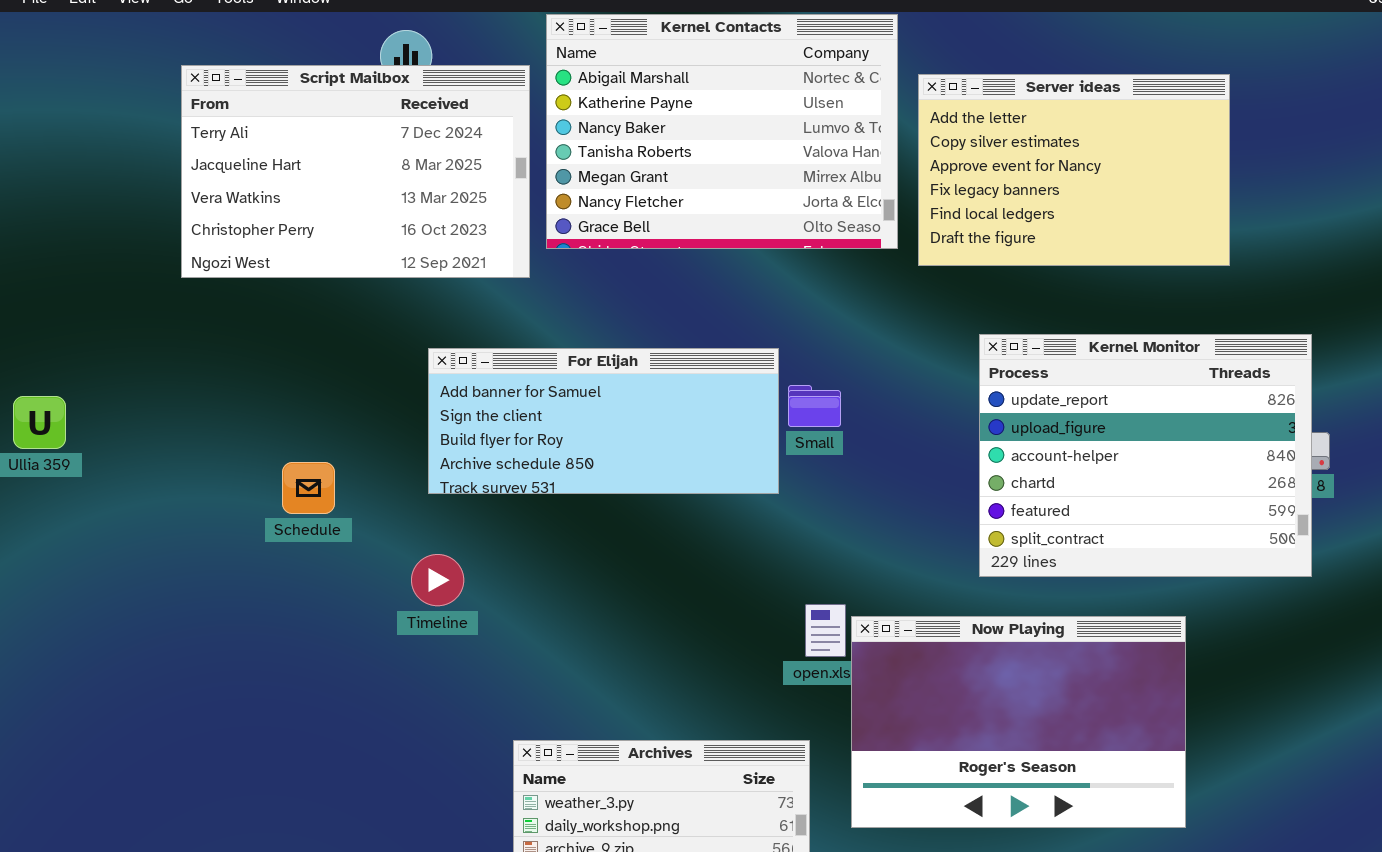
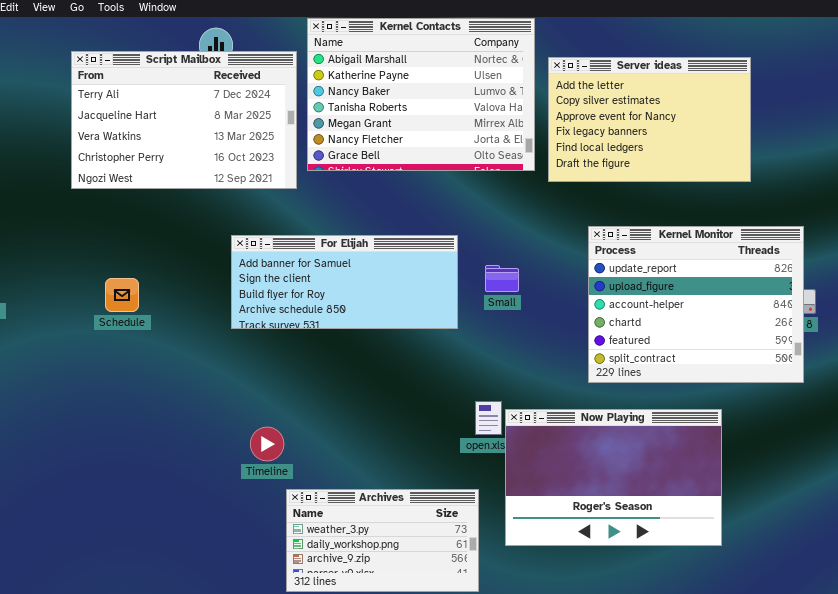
Small: [788,385,841,427] -> [485,265,519,292], moved
Schedule: [282,462,335,514] -> [105,278,139,312], moved
Timeline: [411,554,464,606] -> [250,427,284,461], moved

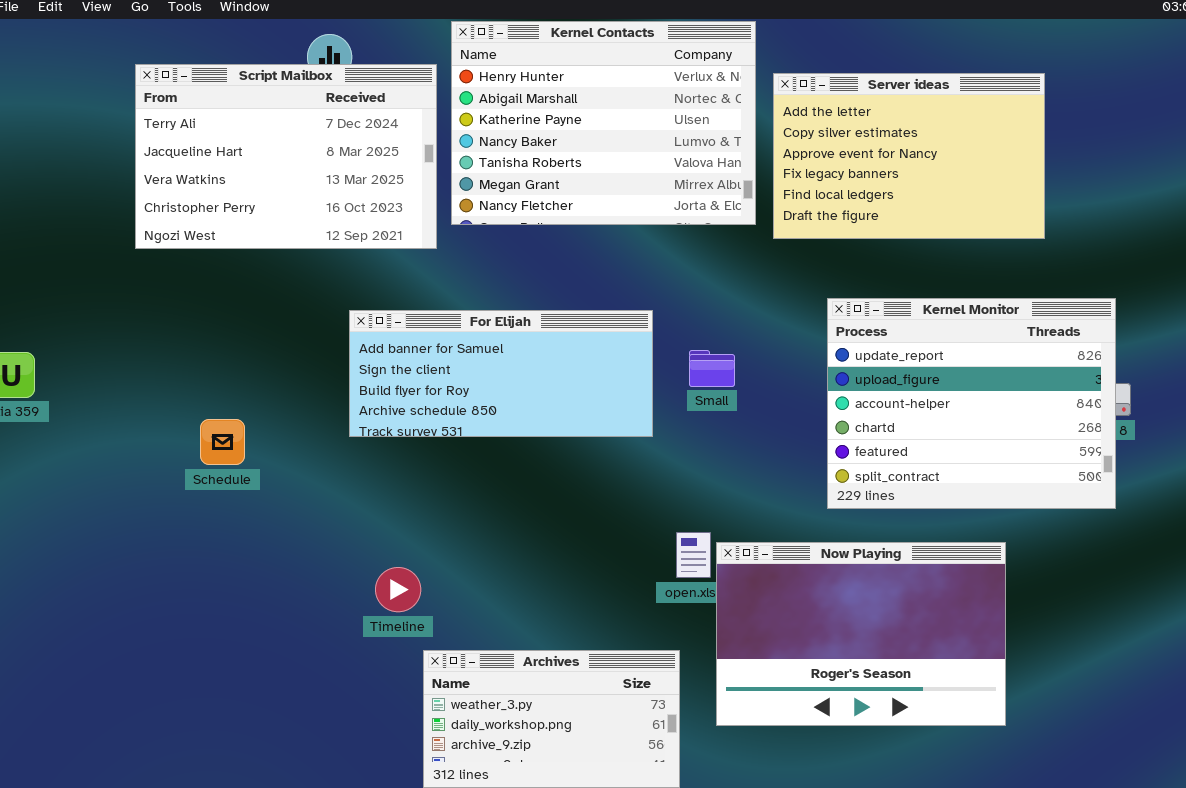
Kernel Contacts: [307,18,535,171] -> [451,21,756,225], scrolled up 1 row
Schedule: [105,278,139,312] -> [200,419,245,465], moved

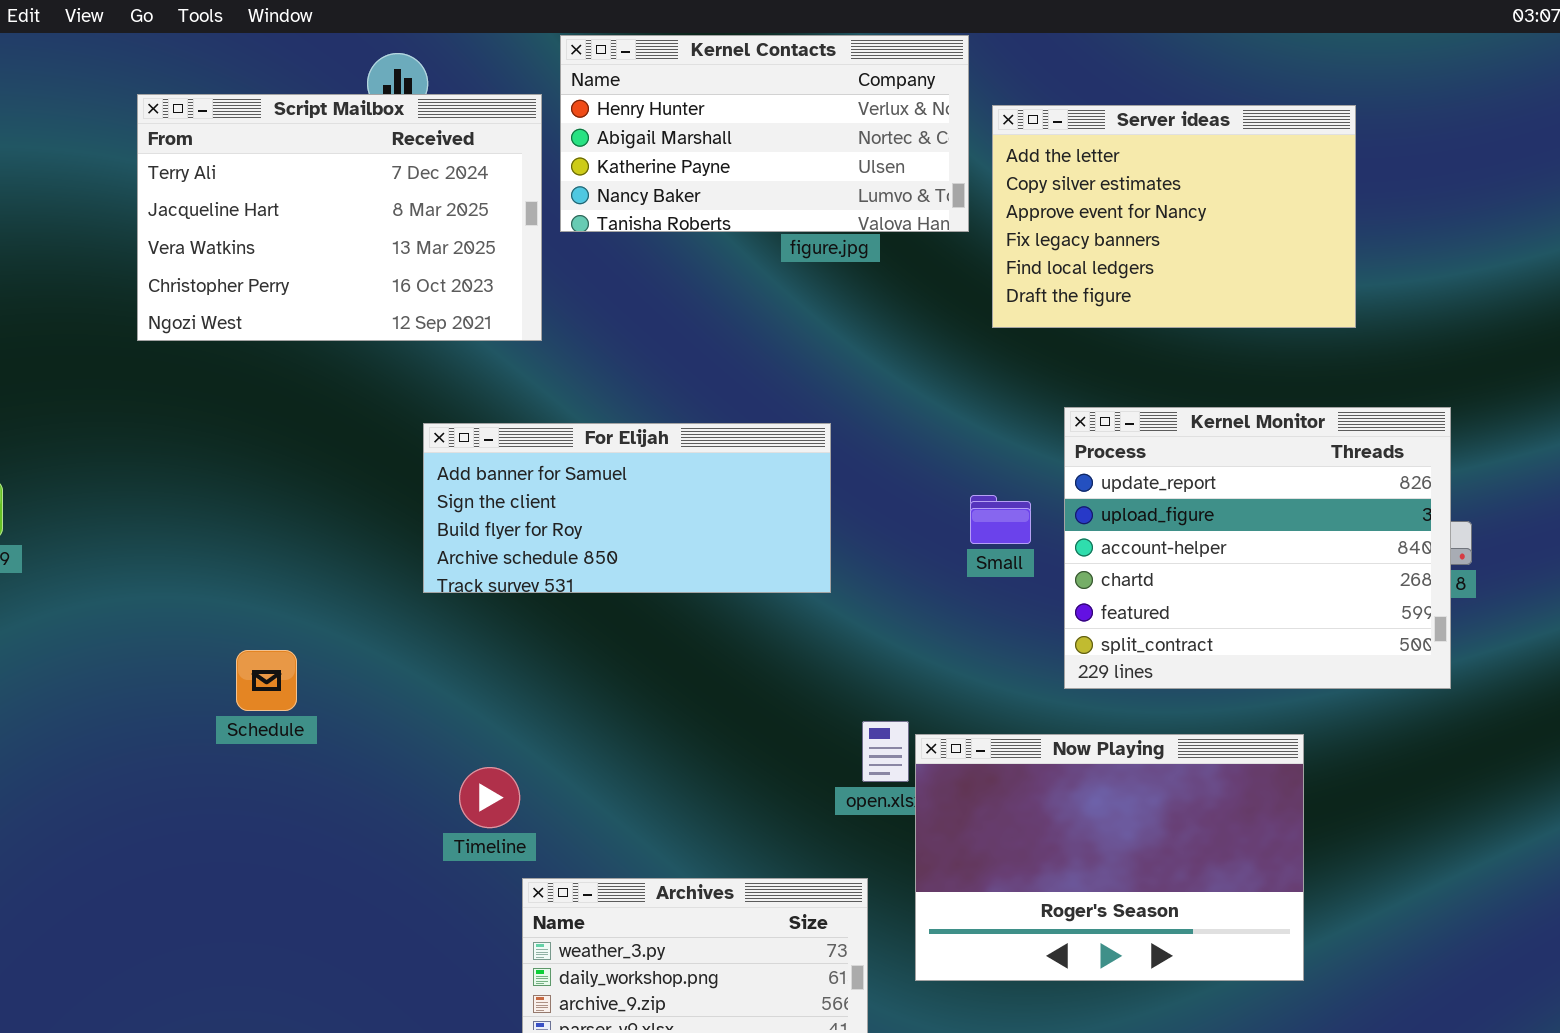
Kernel Contacts: [451,21,756,225] -> [560,35,969,232], resized
Small: [689,350,735,387] -> [970,495,1031,544], moved
Schedule: [200,419,245,465] -> [236,650,297,711], moved

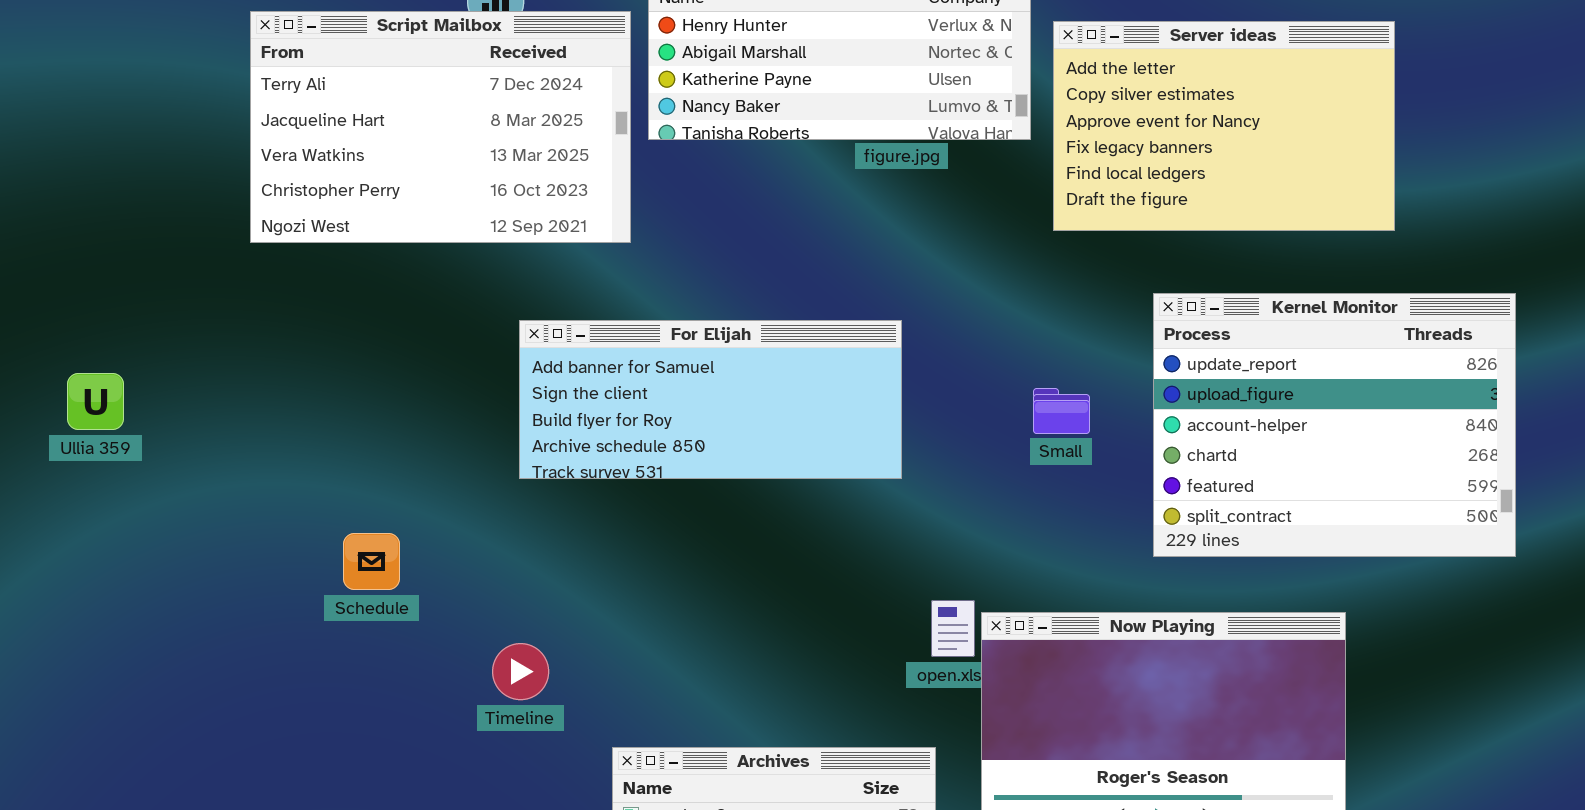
Kernel Monitor: [1064,407,1451,689] -> [1153,293,1516,557], moved
Timeline: [459,767,520,828] -> [492,643,549,700], moved

